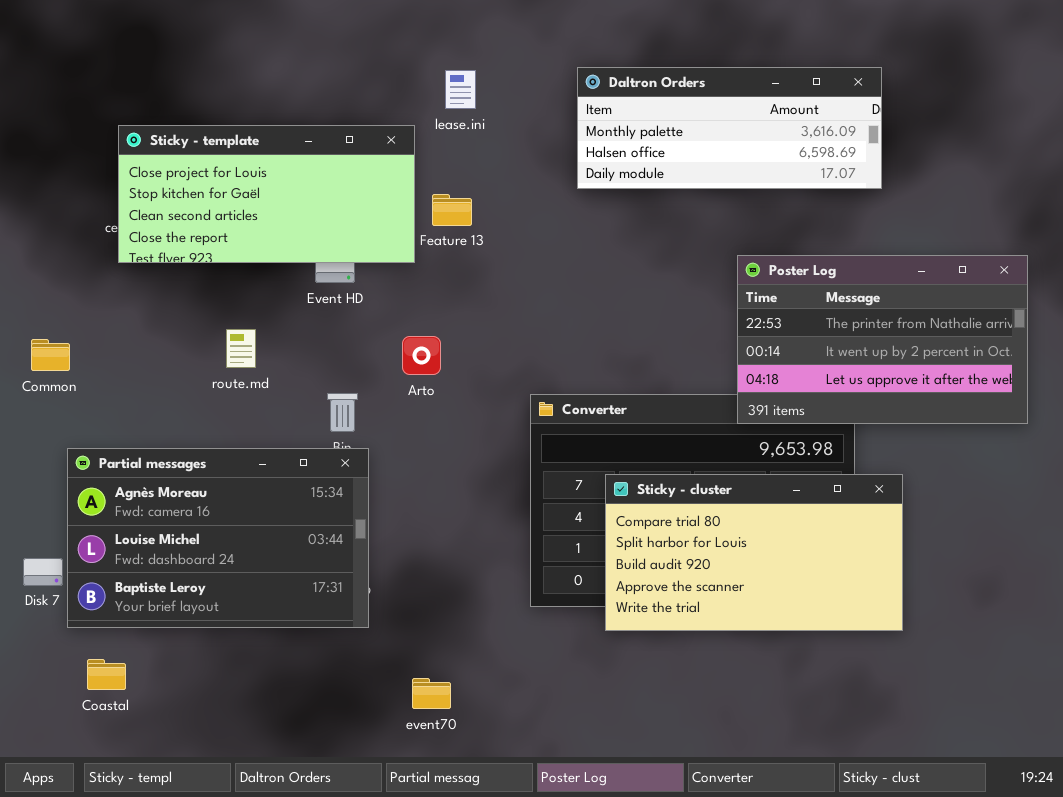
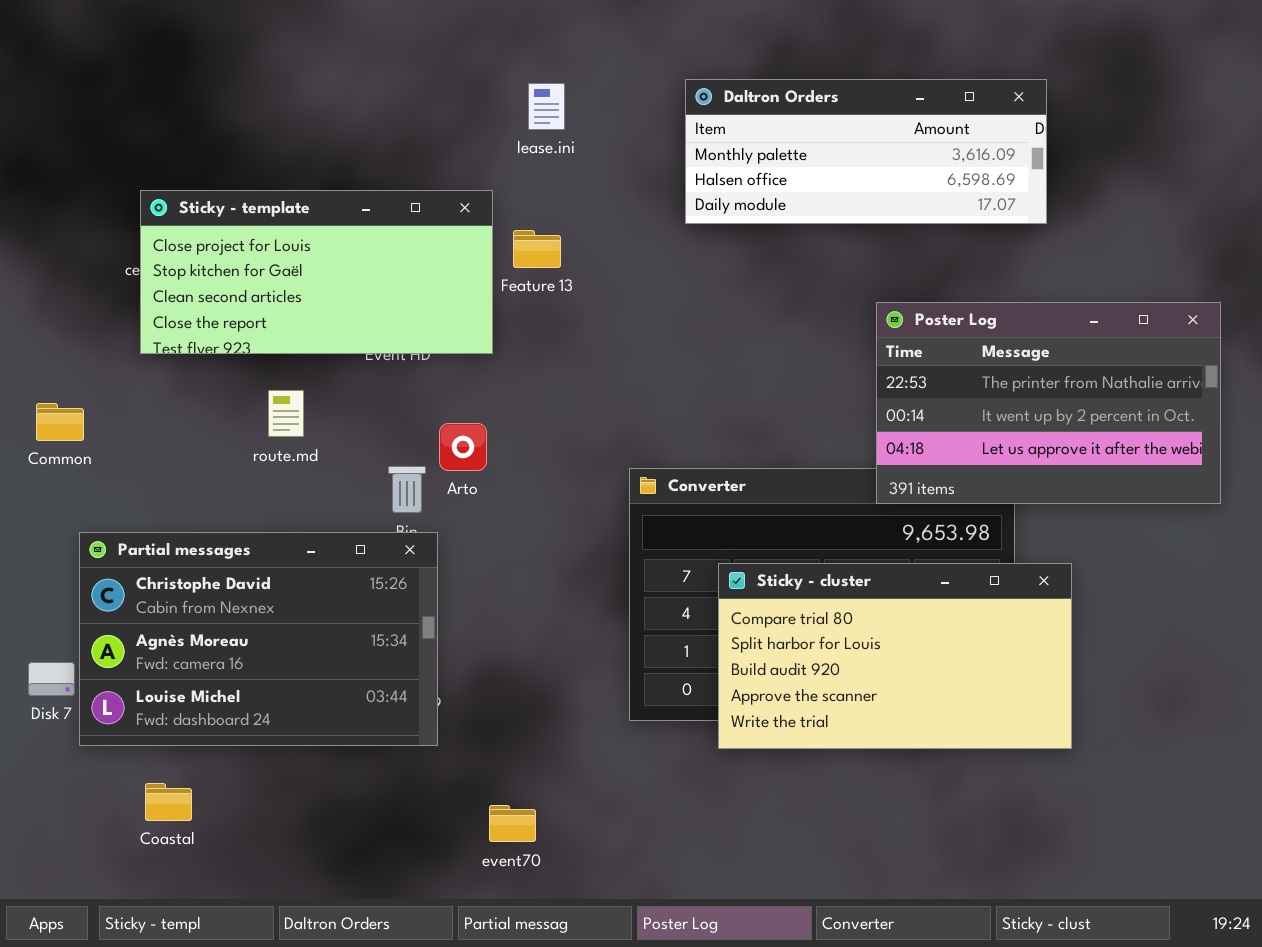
Sticky - template: [118,125,415,263] -> [140,190,493,354], moved
Arto: [402,336,441,375] -> [439,423,487,471], moved
Partial messages: [67,448,369,628] -> [79,532,438,746], scrolled up 1 row
Coastal: [87,659,126,690] -> [145,783,192,821], moved

